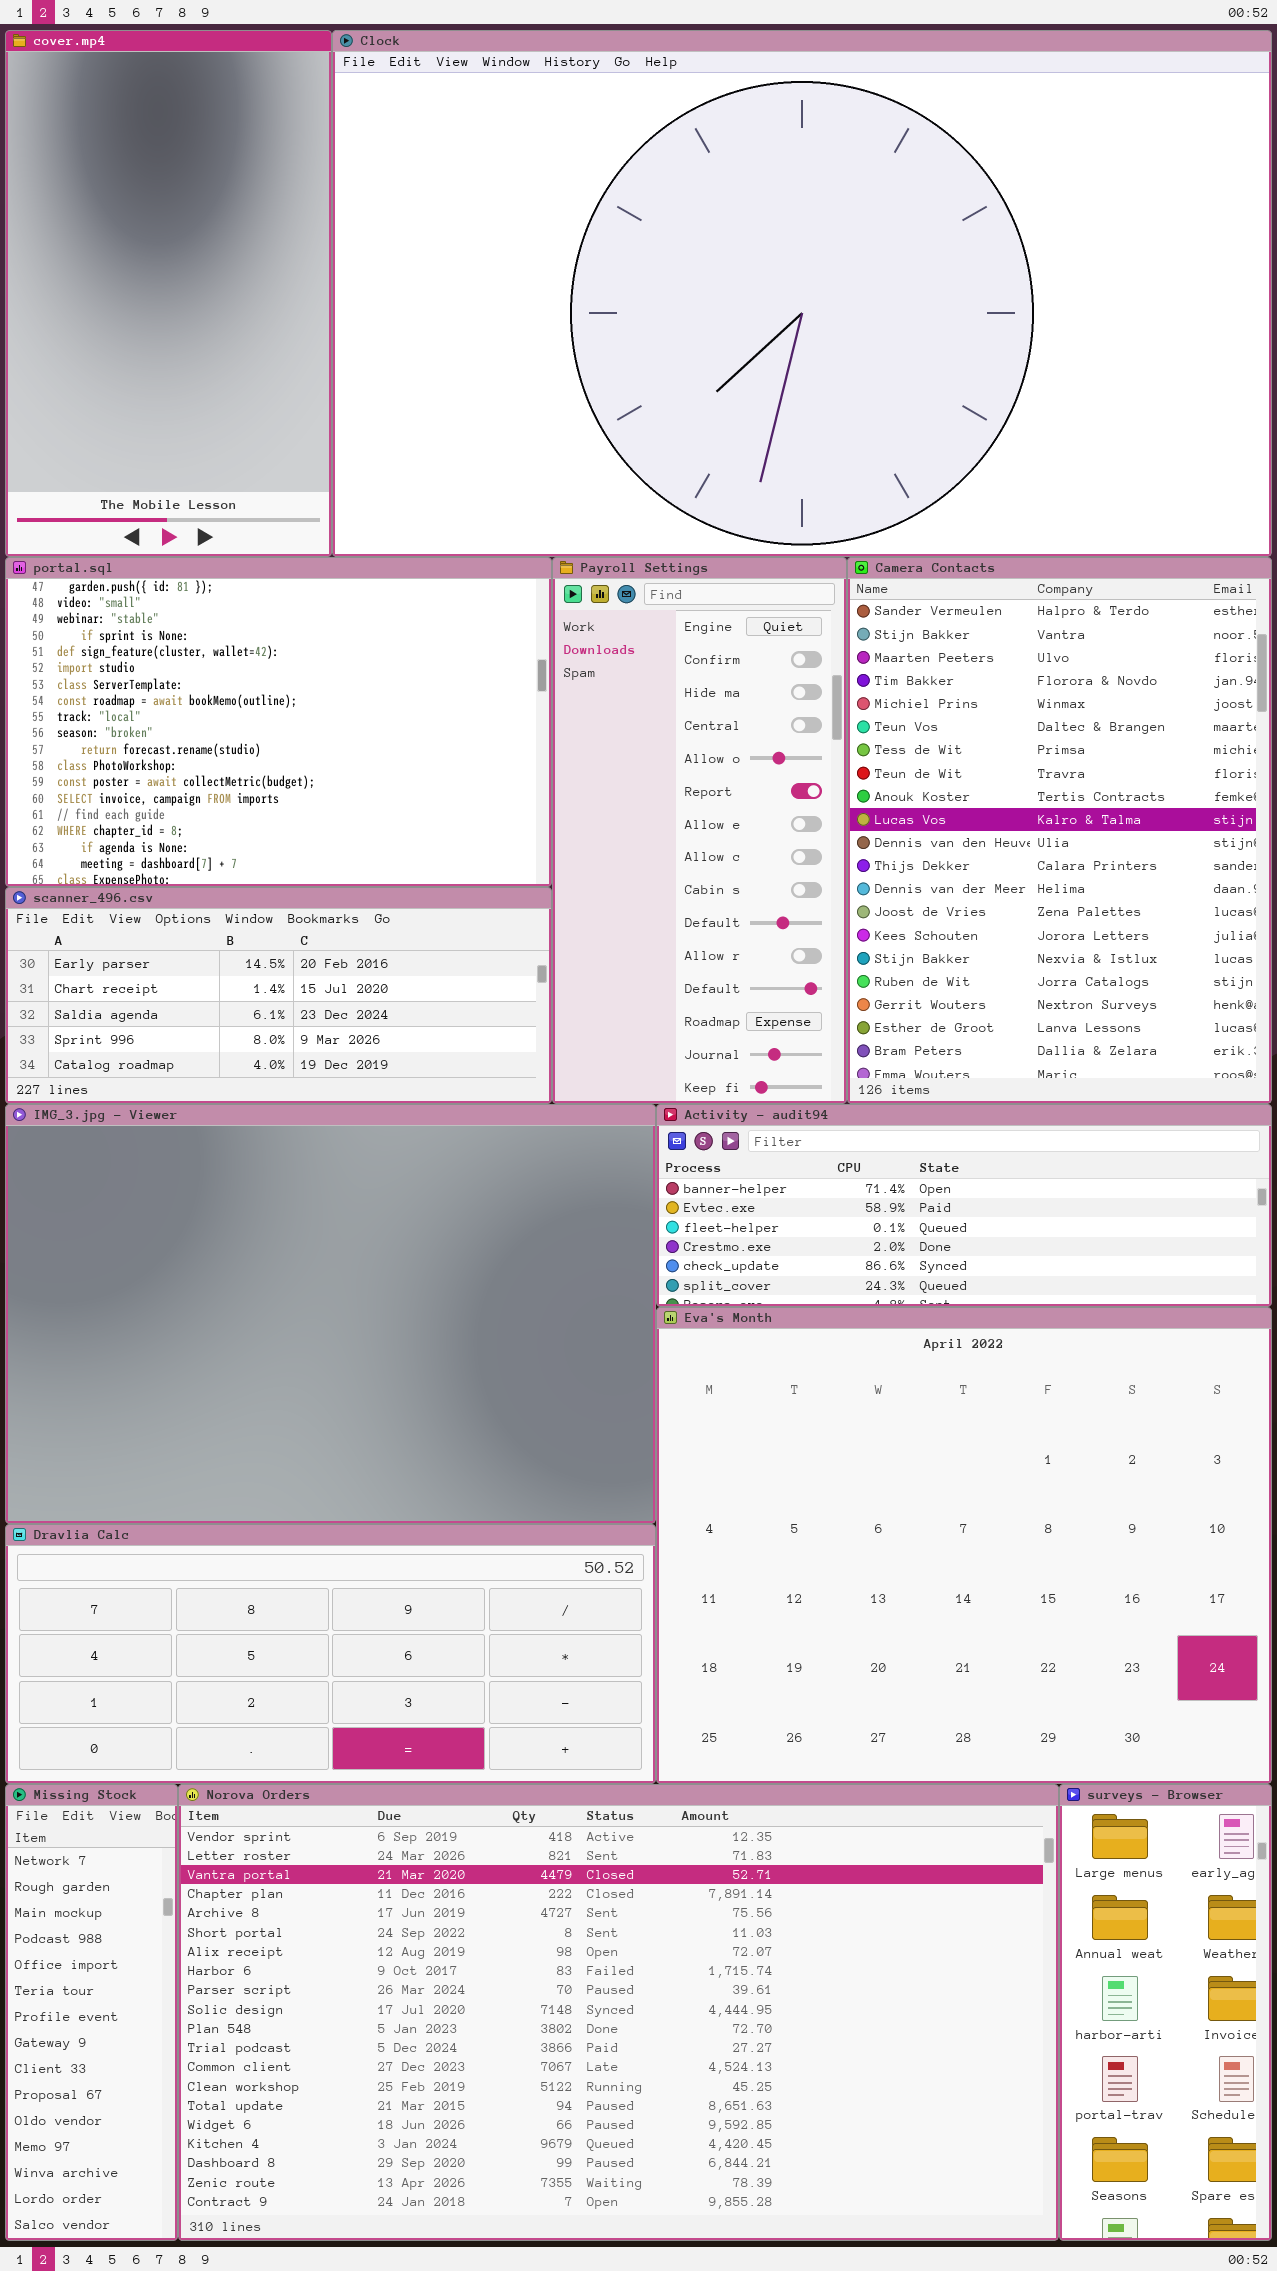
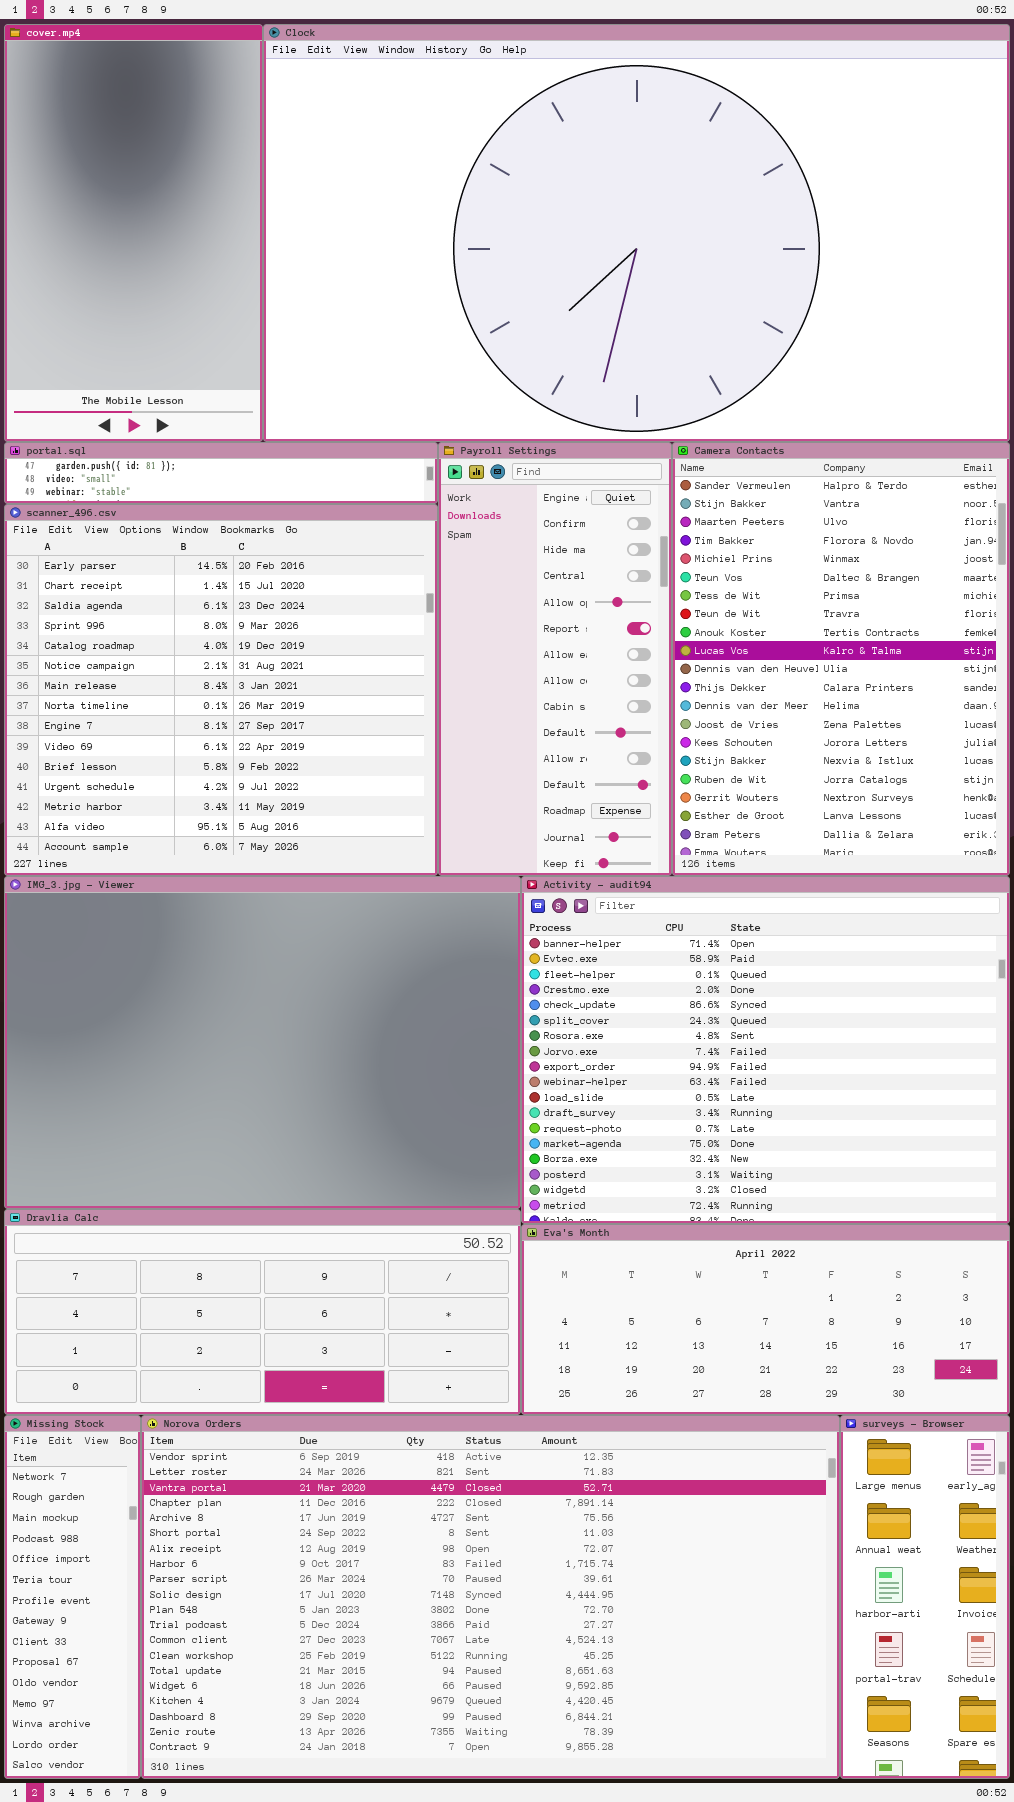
portal.sql: [5,557,552,887] -> [4,442,438,504], resized
scanner_496.csv: [5,887,552,1104] -> [4,504,438,876], resized
Activity - audit94: [656,1104,1272,1307] -> [521,876,1010,1224], resized
Eva's Month: [656,1307,1272,1784] -> [521,1224,1010,1415], resized

